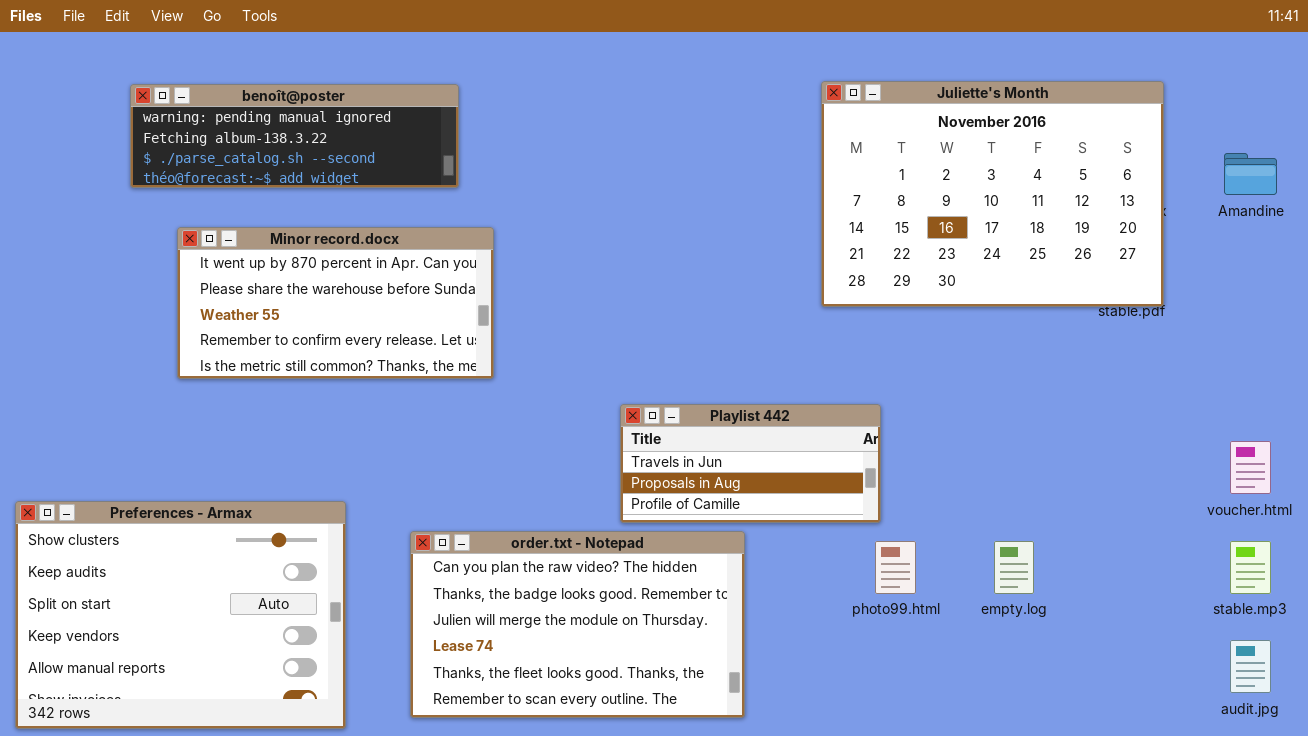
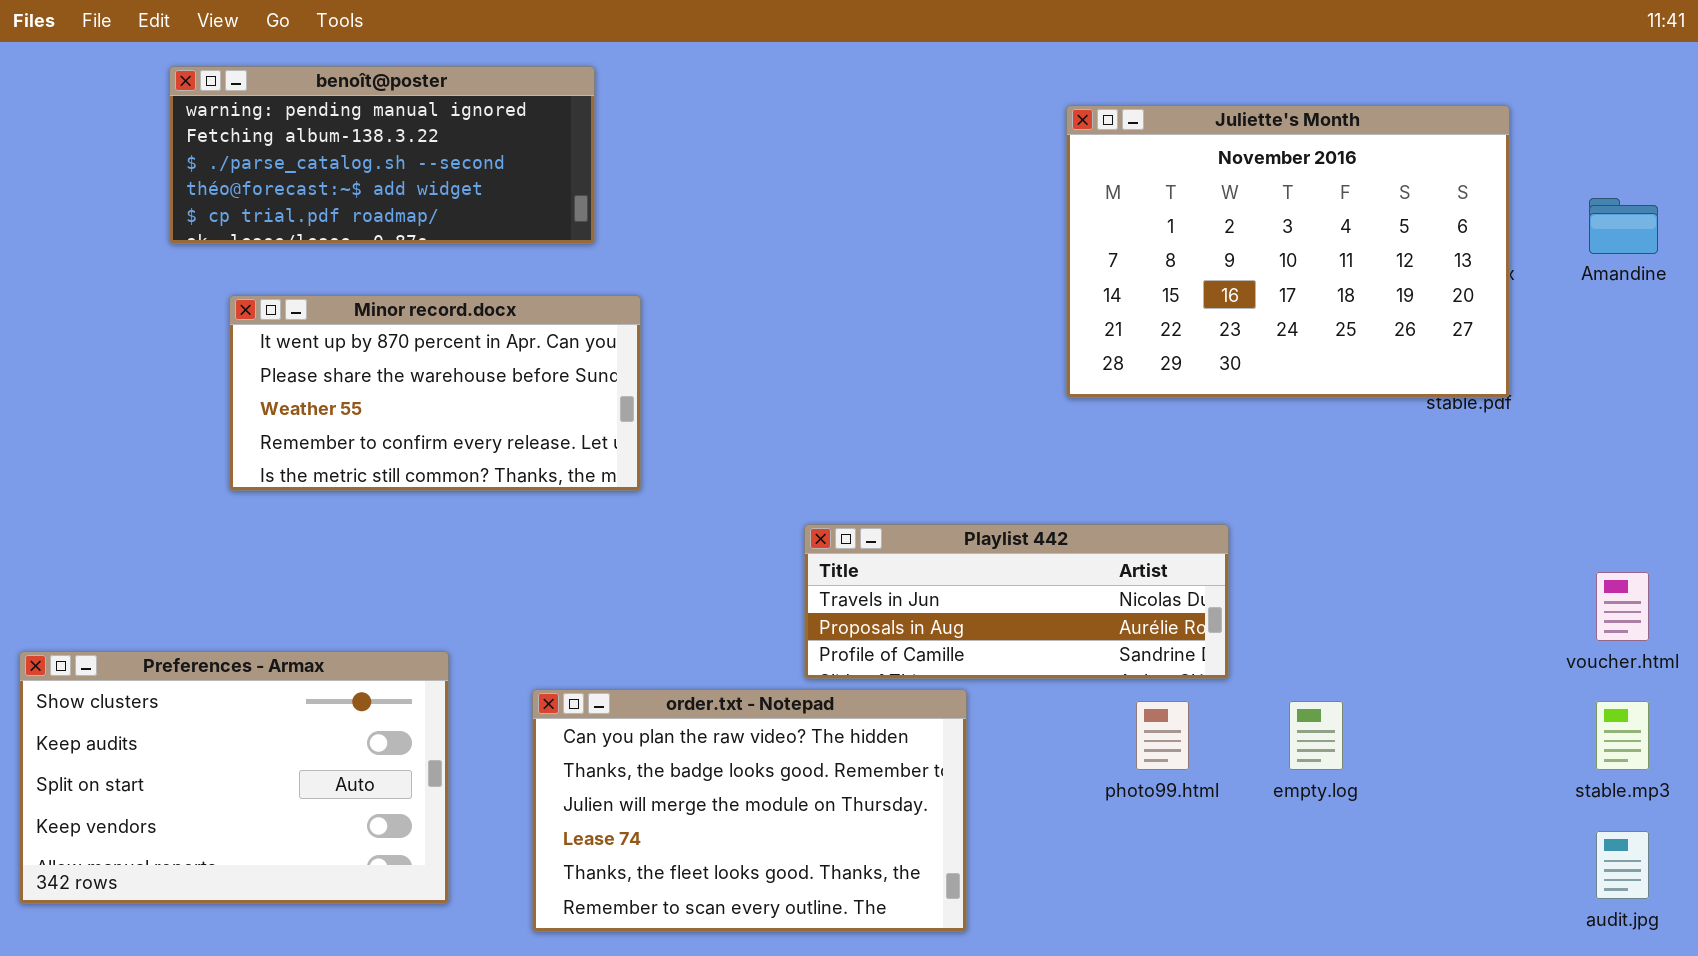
benoît@poster: [130,84,459,188] -> [169,66,595,244], resized
Playlist 442: [620,404,881,523] -> [804,524,1229,679], resized
Preferences - Armax: [15,501,346,729] -> [19,651,449,904], resized

